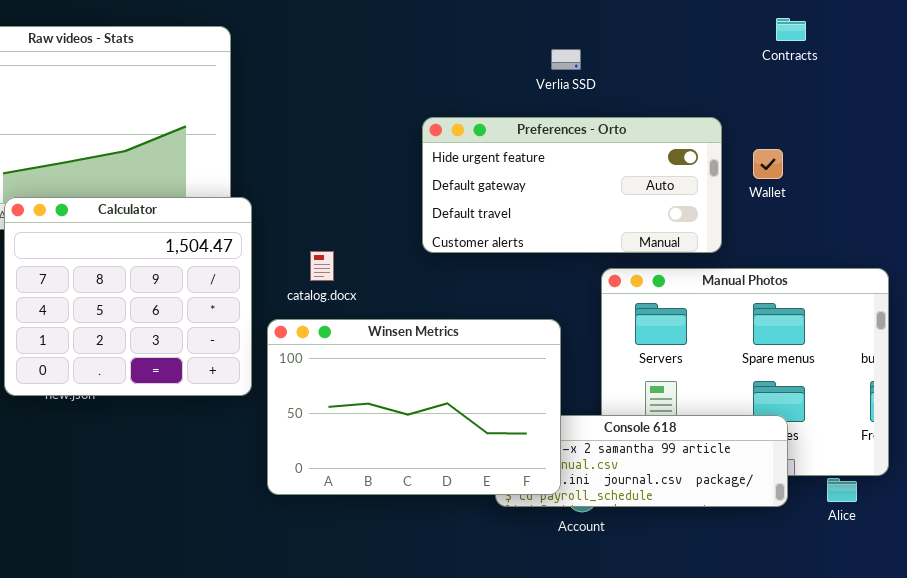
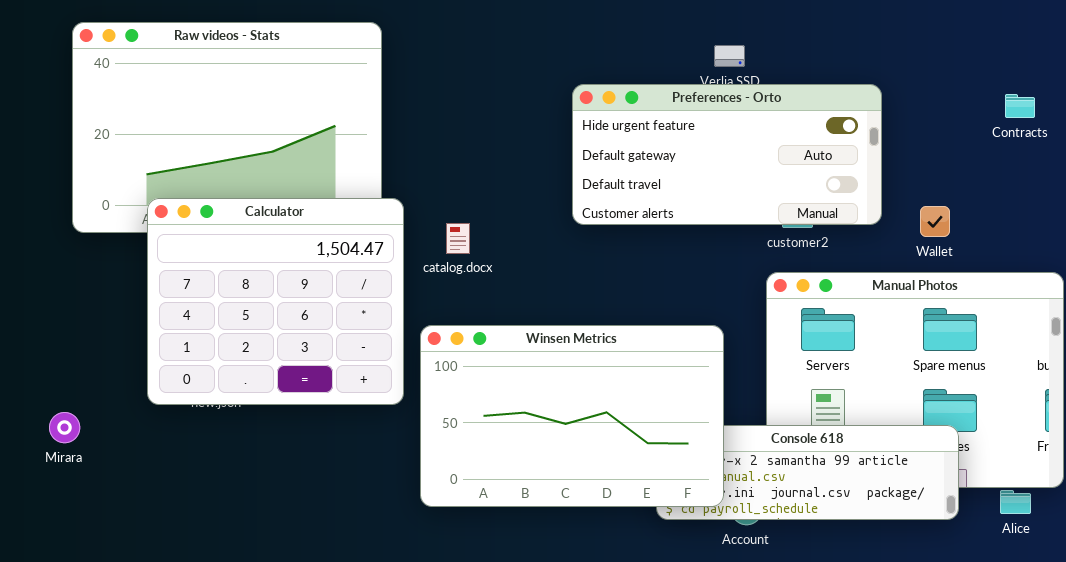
Contracts: [776,18,806,41] -> [1005,94,1035,118], moved
Preferences - Orto: [422,117,722,253] -> [572,84,882,225], moved
Wallet: [753,149,783,179] -> [920,206,950,237], moved
catalog.docx: [310,251,334,281] -> [446,223,470,254], moved

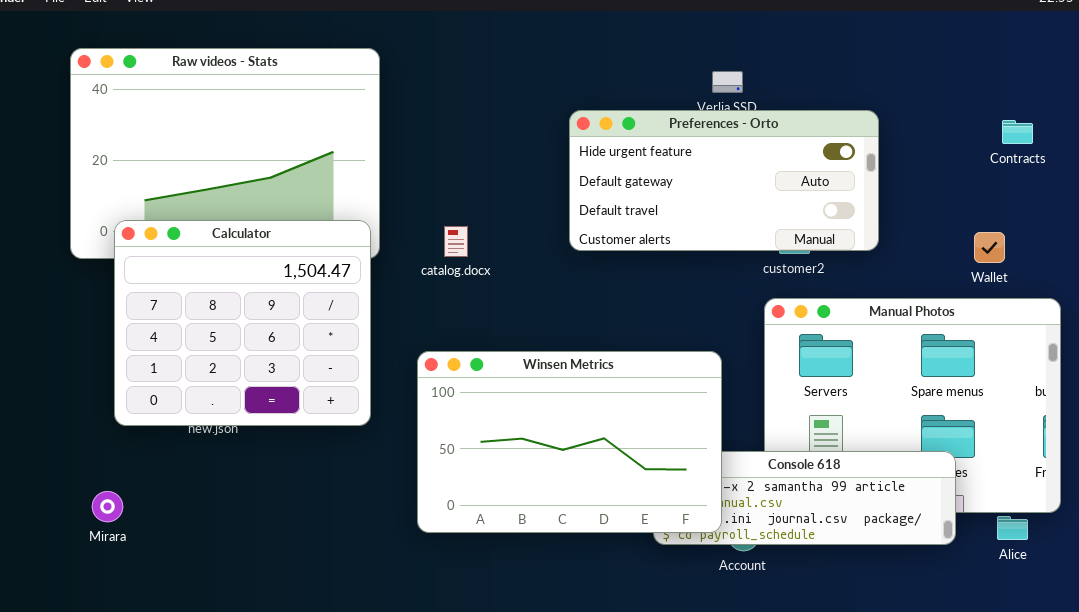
Calculator: [147,198,404,405] -> [114,220,371,426], moved
Wallet: [920,206,950,237] -> [974,232,1005,263], moved
catalog.docx: [446,223,470,254] -> [444,226,468,257], moved
Mirara: [49,412,80,443] -> [92,491,123,522], moved

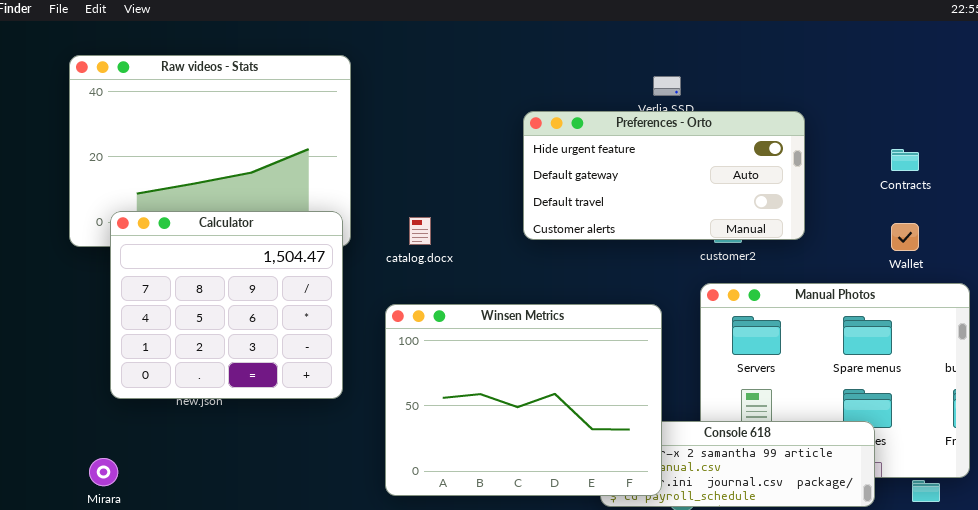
Contracts: [1002,120,1033,144] -> [891,149,919,171], moved
Winsen Metrics: [417,351,722,533] -> [385,304,662,496], resized

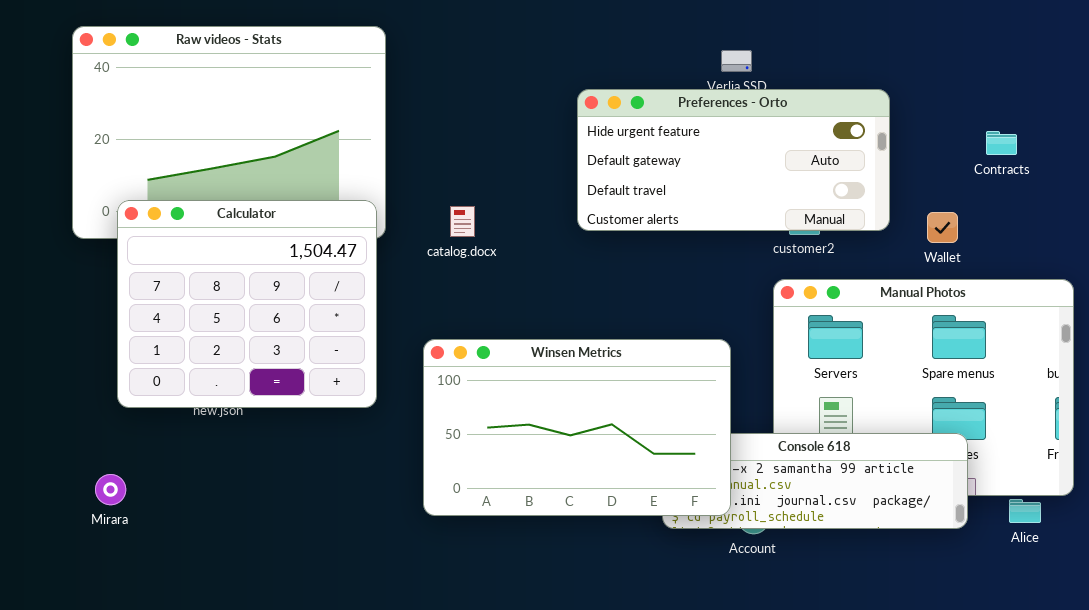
Wallet: [891,223,919,251] -> [927,212,958,243], moved
Winsen Metrics: [385,304,662,496] -> [423,339,731,516], resized

